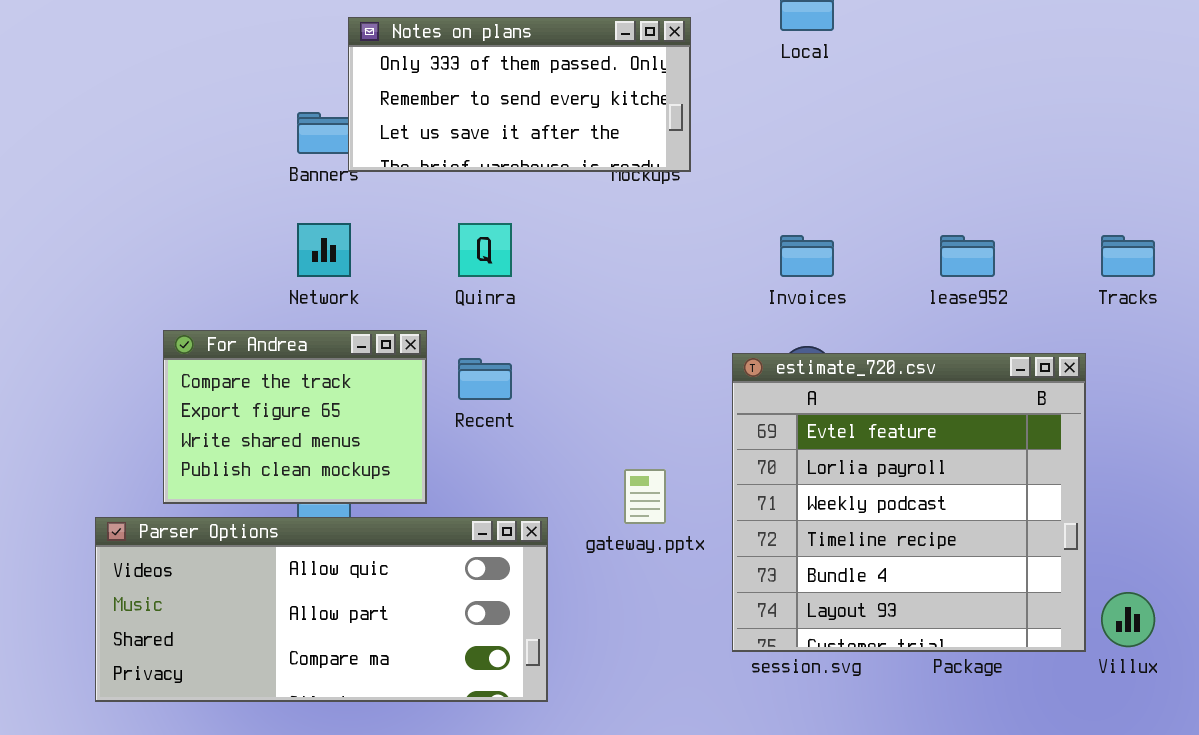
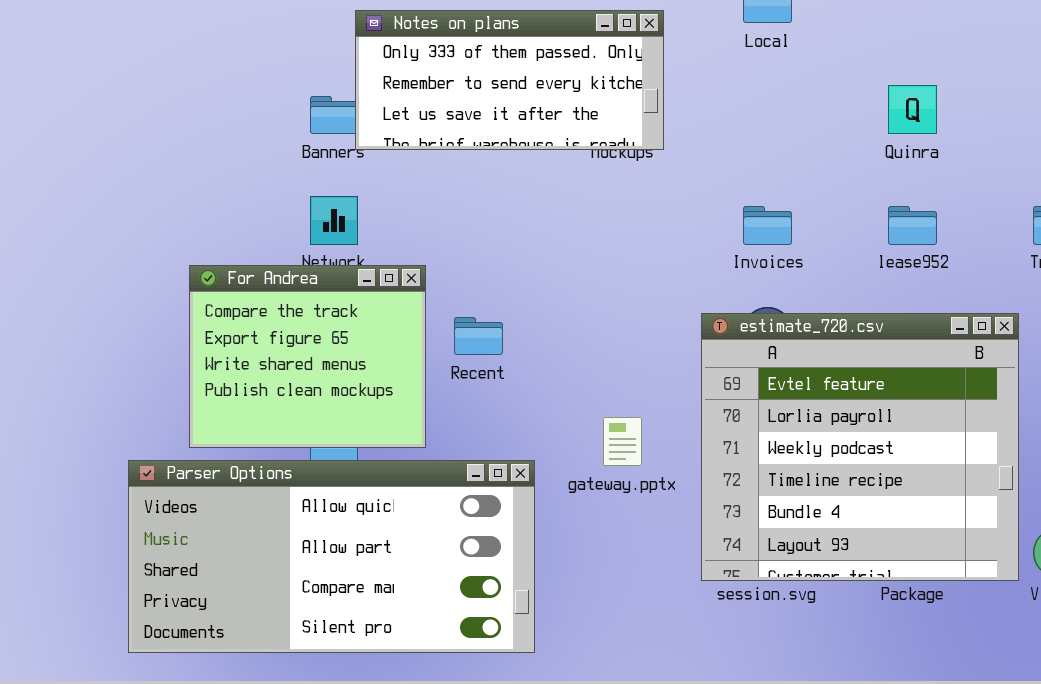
Quinra: [458,223,512,277] -> [888,85,937,134], moved
For Andrea: [163,330,427,504] -> [189,265,426,448], resized
Parser Options: [95,517,548,702] -> [128,460,535,653], resized

